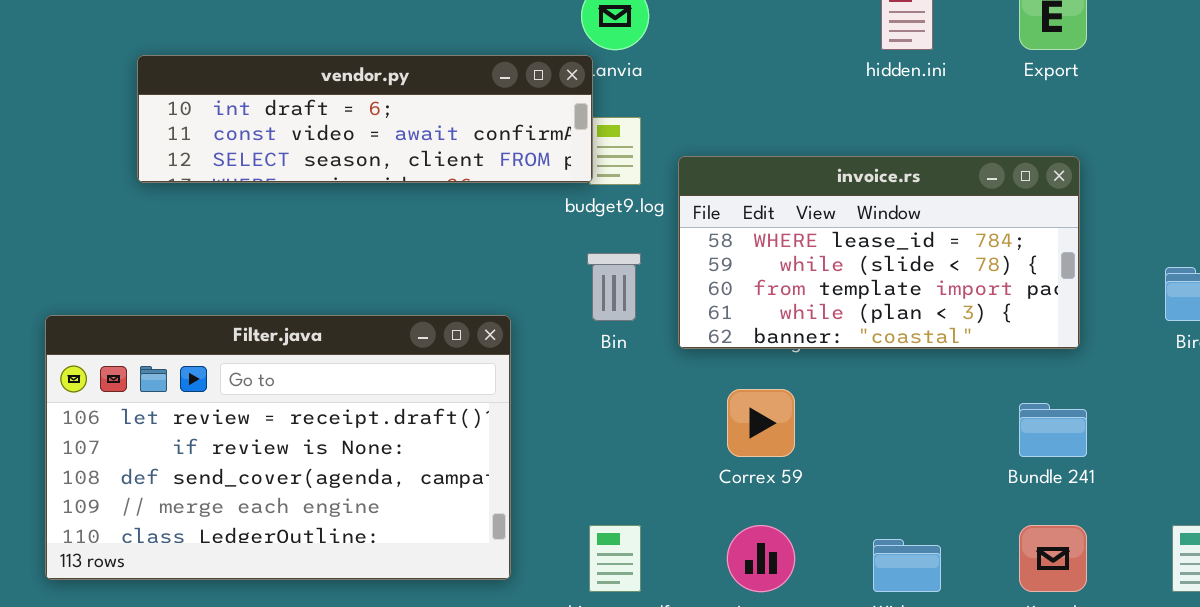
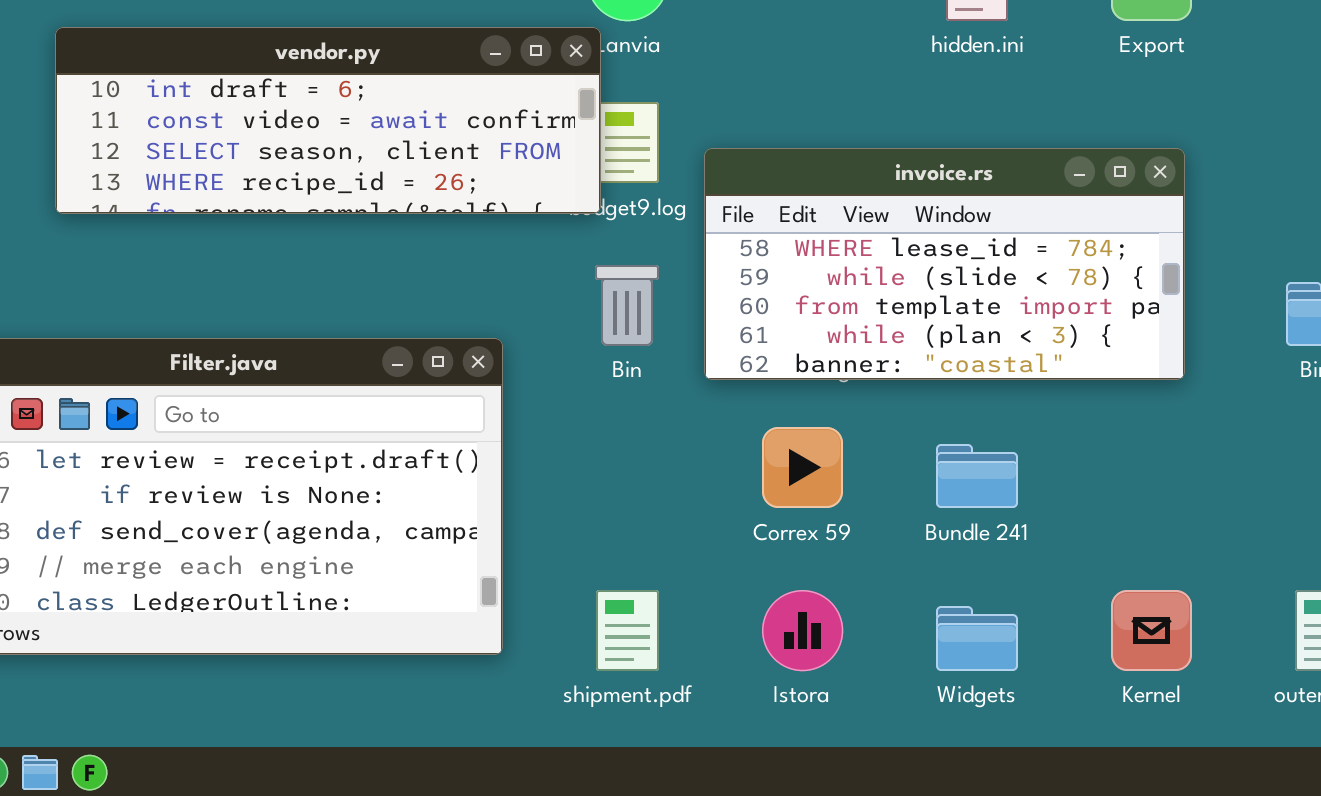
vendor.py: [137,55,593,183] -> [55,27,601,214], resized
Bundle 241: [1019,403,1087,457] -> [936,444,1018,508], moved

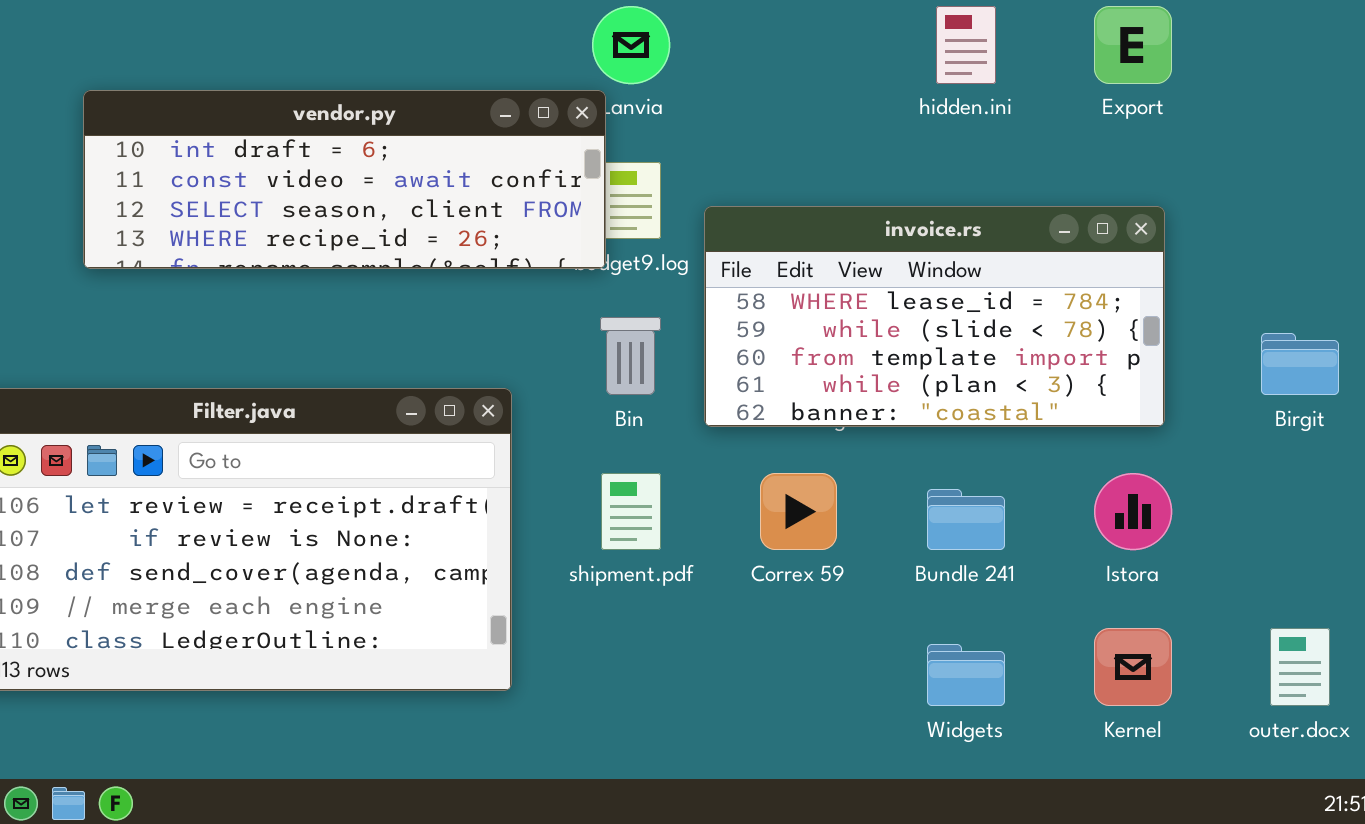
shipment.pdf: [596,590,659,671] -> [601,473,661,550], moved
Istora: [762,590,843,671] -> [1094,473,1172,550], moved

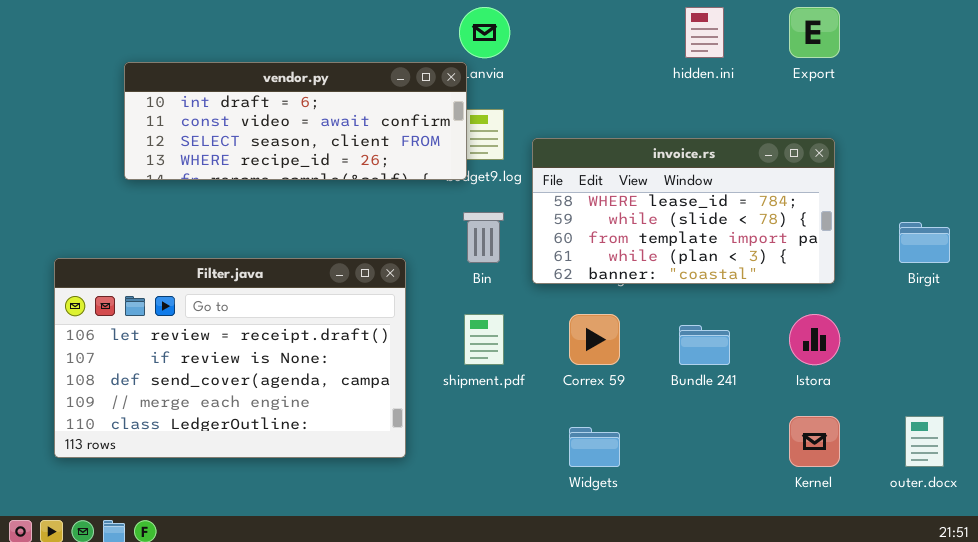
Widgets: [927,644,1005,706] -> [569,427,620,467], moved

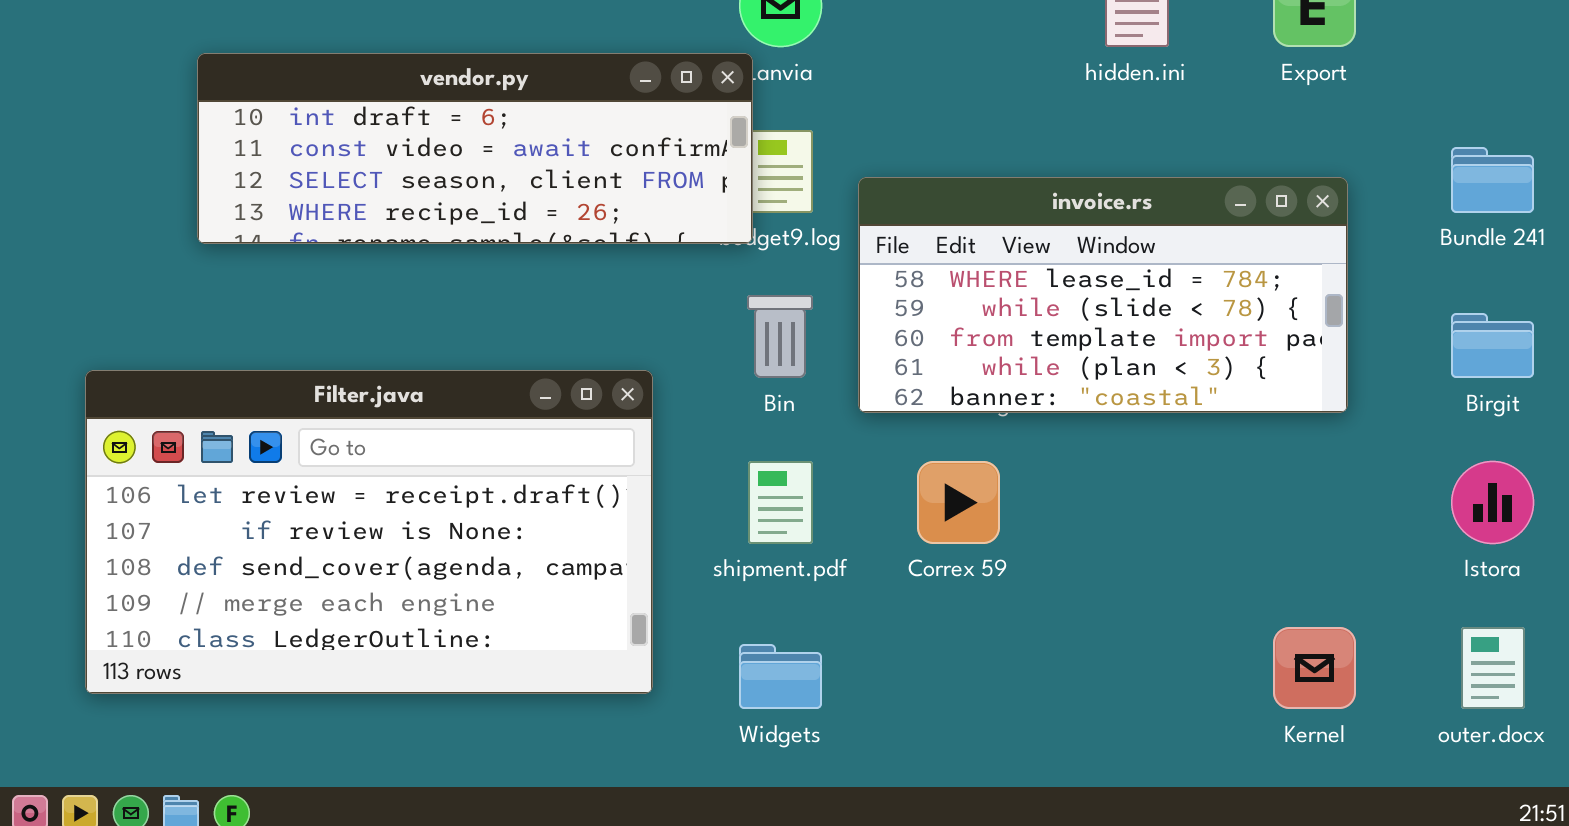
Istora: [789,314,840,365] -> [1451,461,1534,544], moved
Bundle 241: [679,325,730,365] -> [1451,147,1534,213], moved
Widgets: [569,427,620,467] -> [739,644,822,709], moved

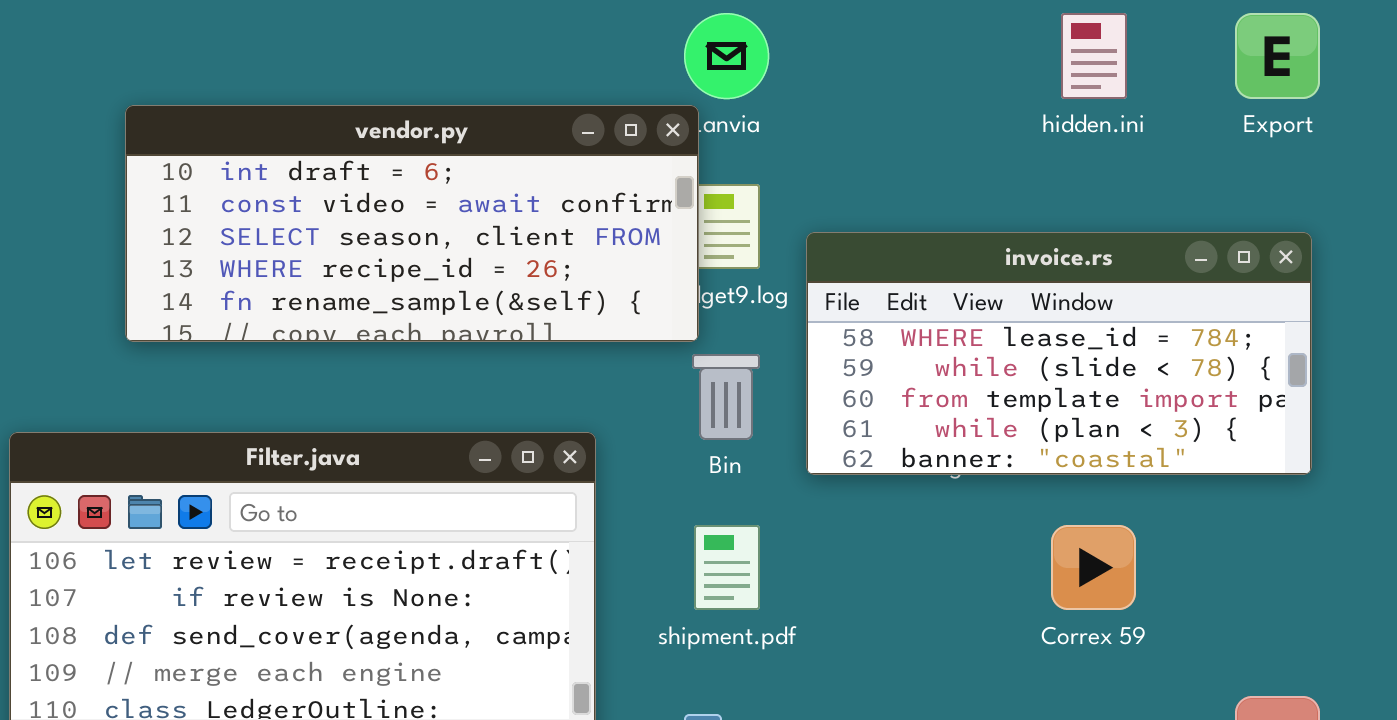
vendor.py: [197,53,753,244] -> [125,105,699,342], resized
Correx 59: [917,461,1000,544] -> [1051,525,1136,610], moved

